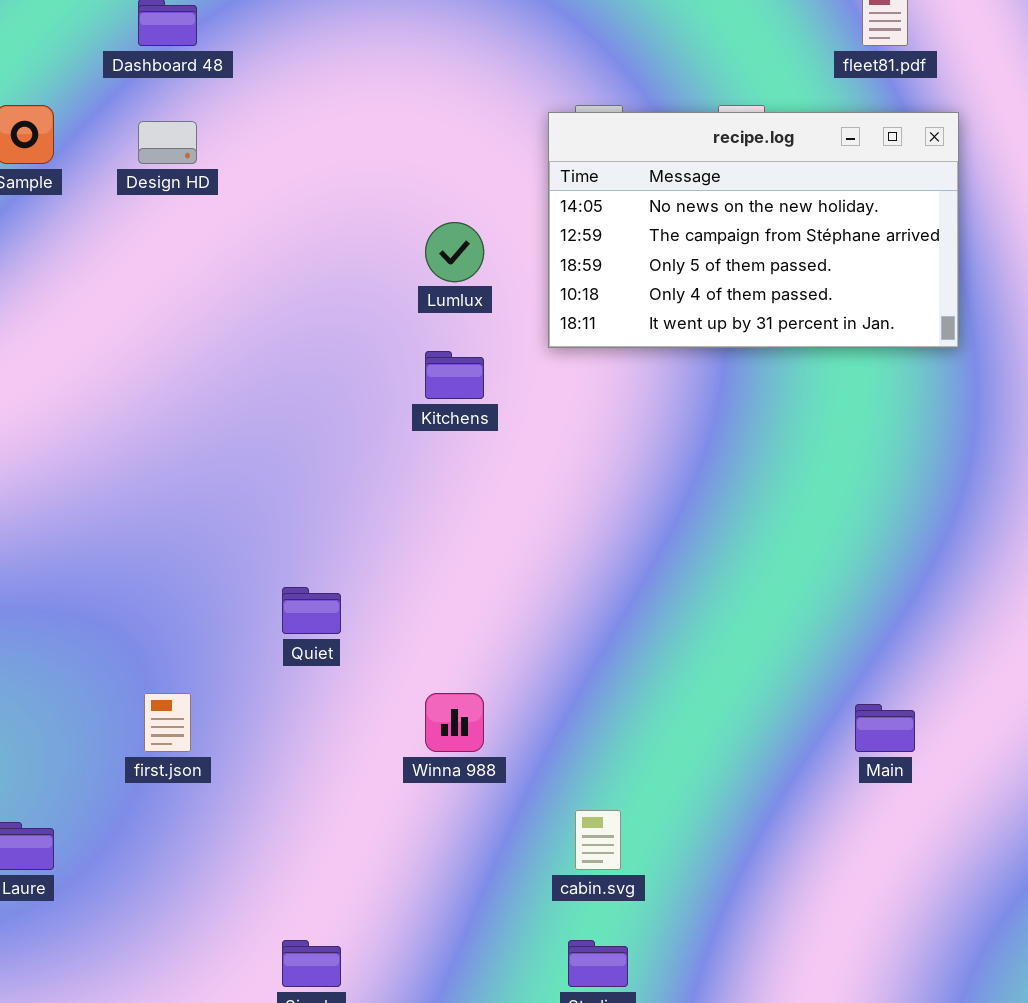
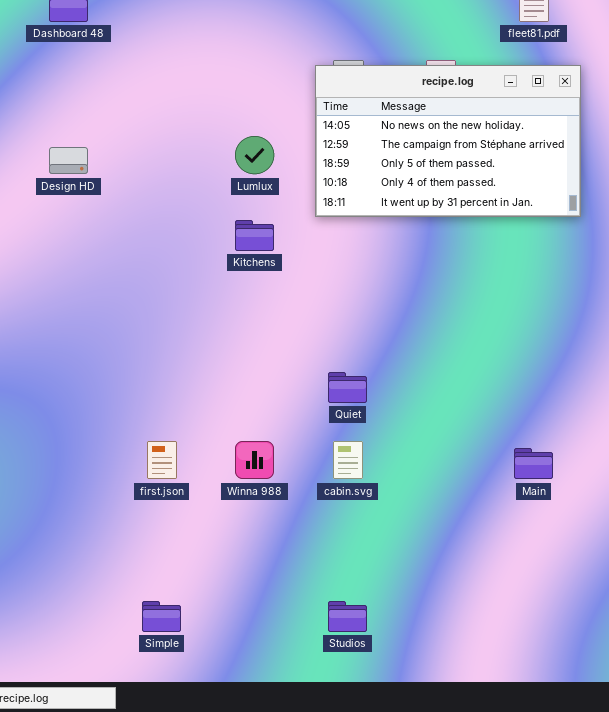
Design HD: [138,121,197,164] -> [49,147,88,174], moved
Quiet: [282,587,341,634] -> [328,372,367,403], moved
first.json: [144,693,191,752] -> [147,441,177,479], moved
cabin.svg: [575,810,621,870] -> [333,441,363,479], moved

